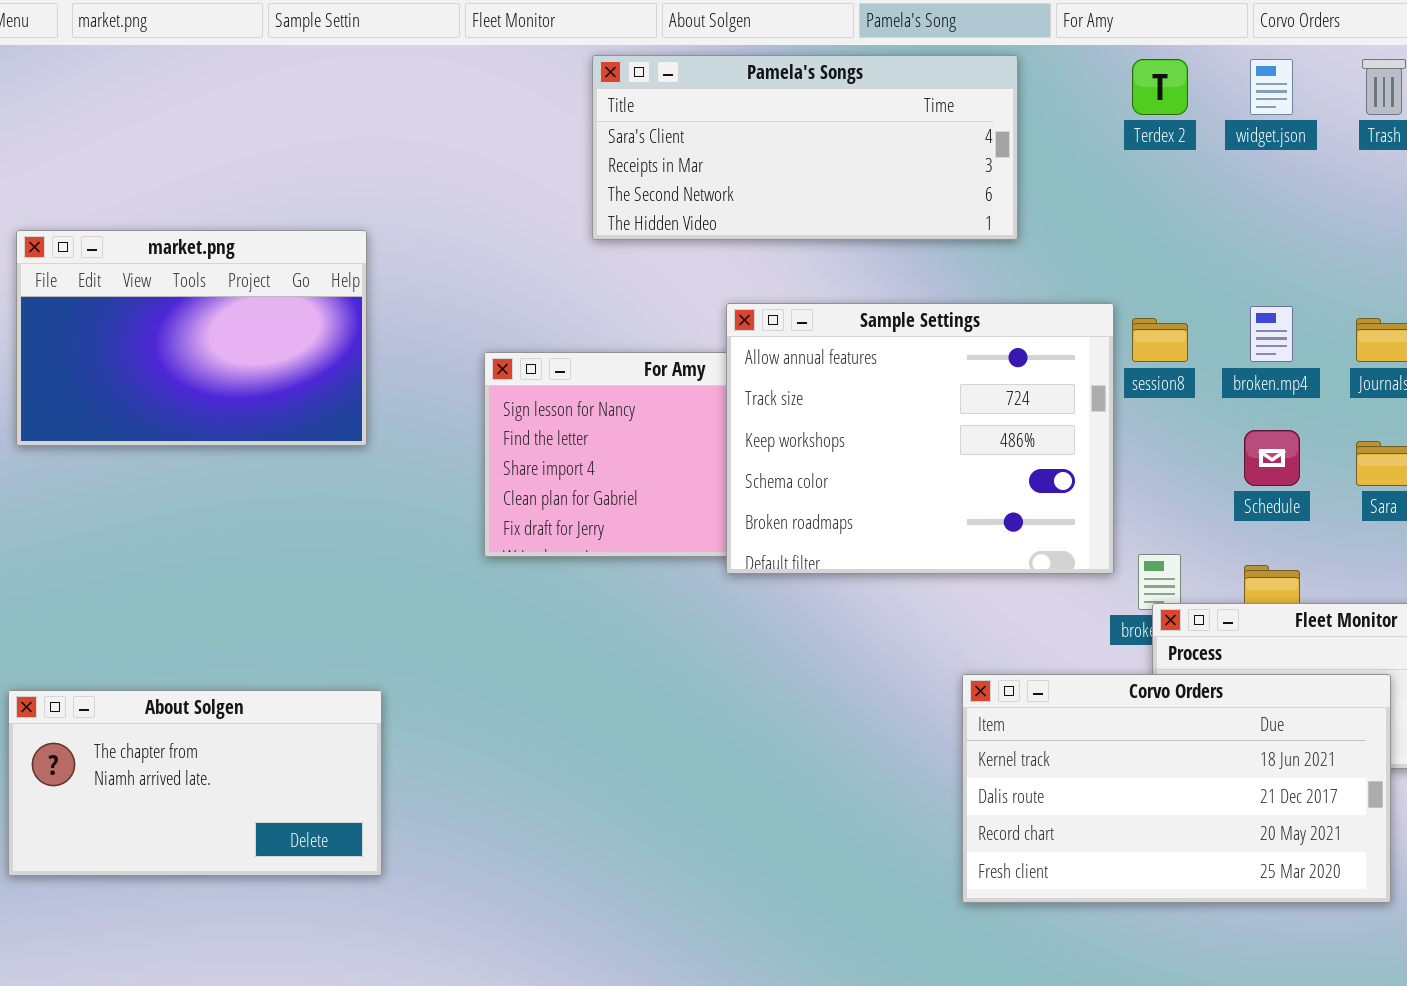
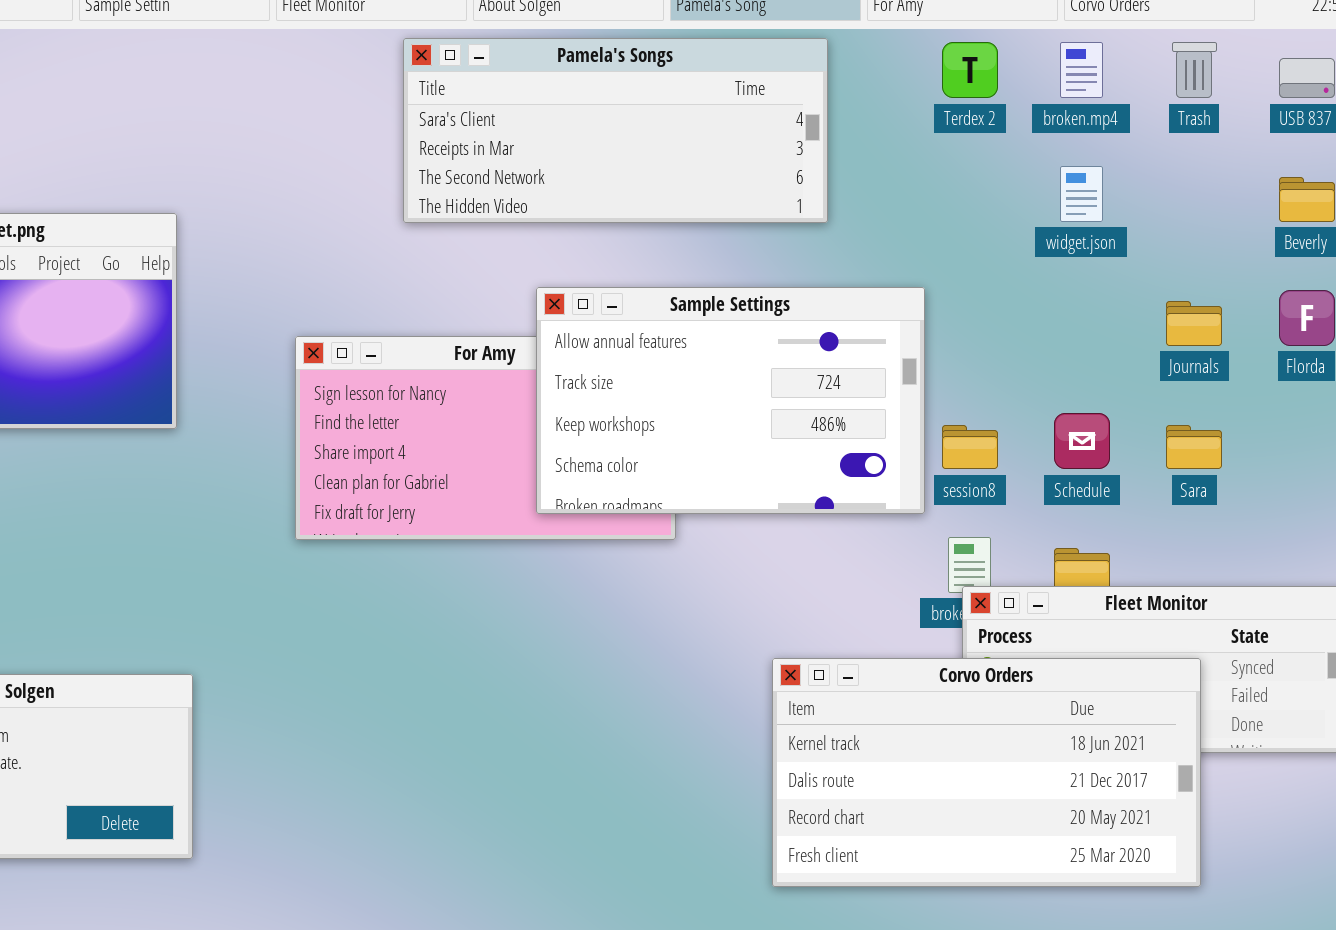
widget.json: [1250,59,1293,115] -> [1060,166,1103,222], moved
Sample Settings: [726,303,1114,574] -> [536,287,925,514], resized
broken.mp4: [1250,306,1293,362] -> [1060,42,1103,98], moved
session8: [1132,318,1188,362] -> [942,425,998,469], moved

